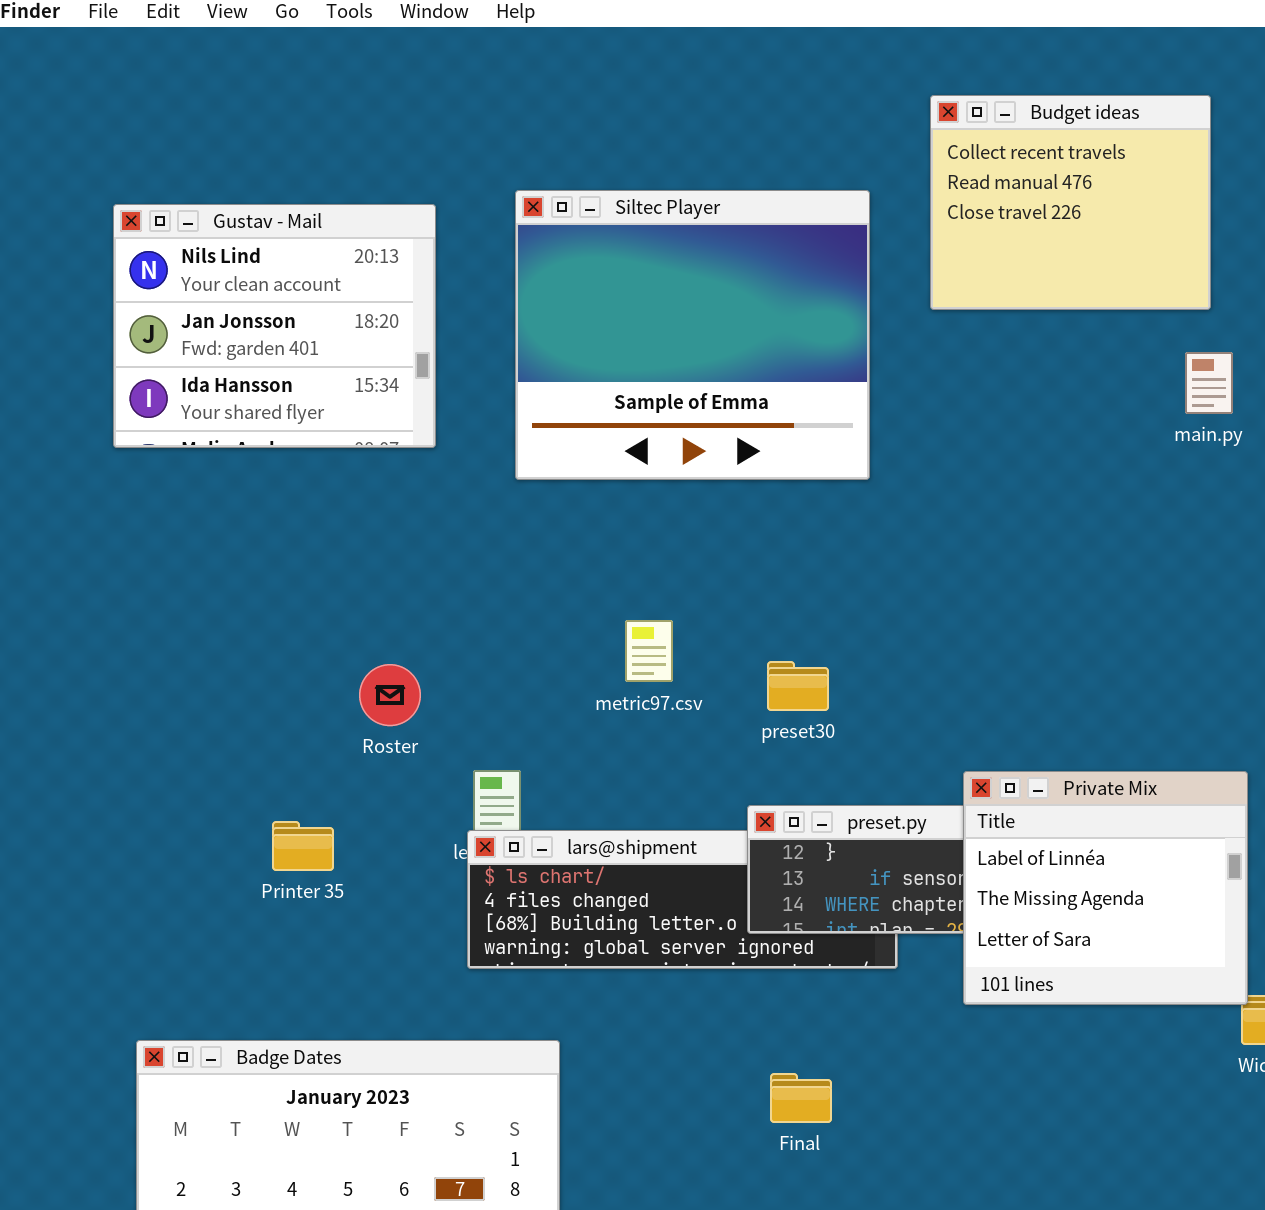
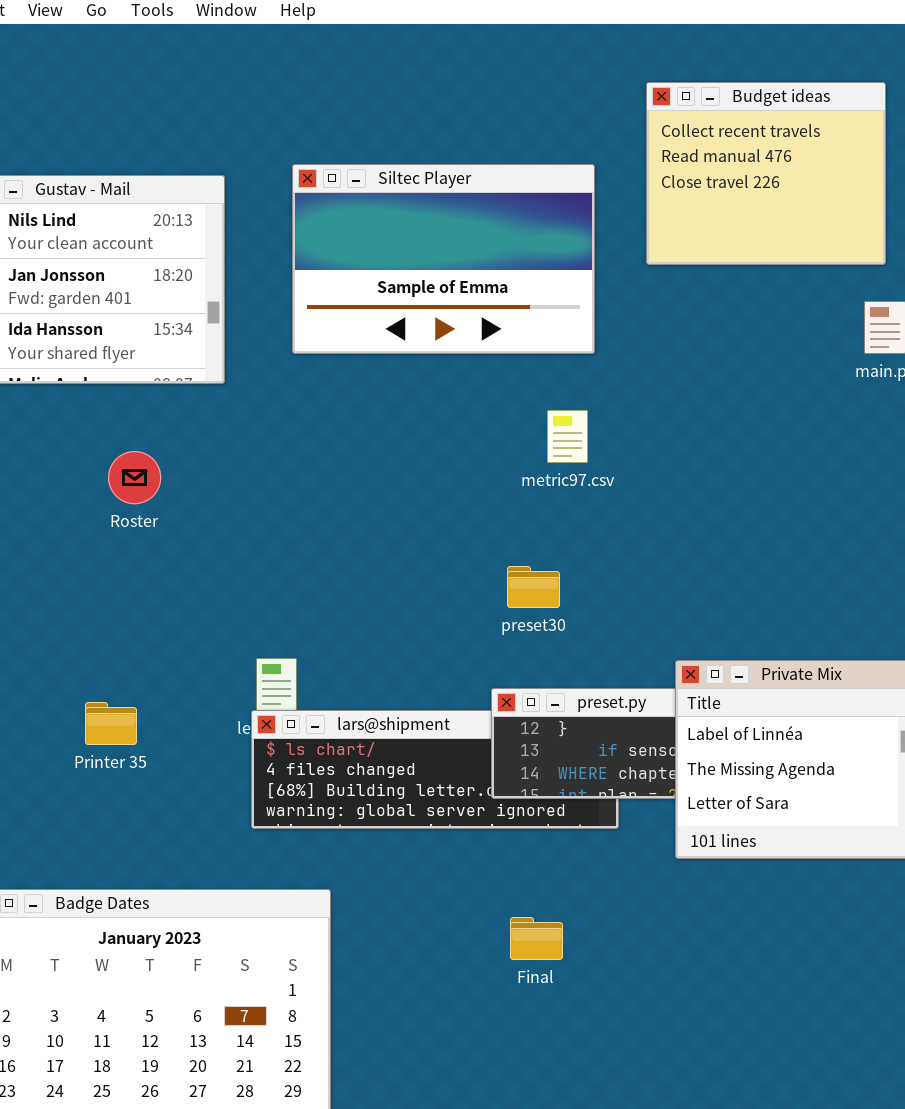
Siltec Player: [515,190,870,480] -> [292,164,595,354], resized
metric97.csv: [625,620,673,682] -> [547,410,588,463], moved
Roster: [359,664,421,726] -> [108,451,161,504], moved

